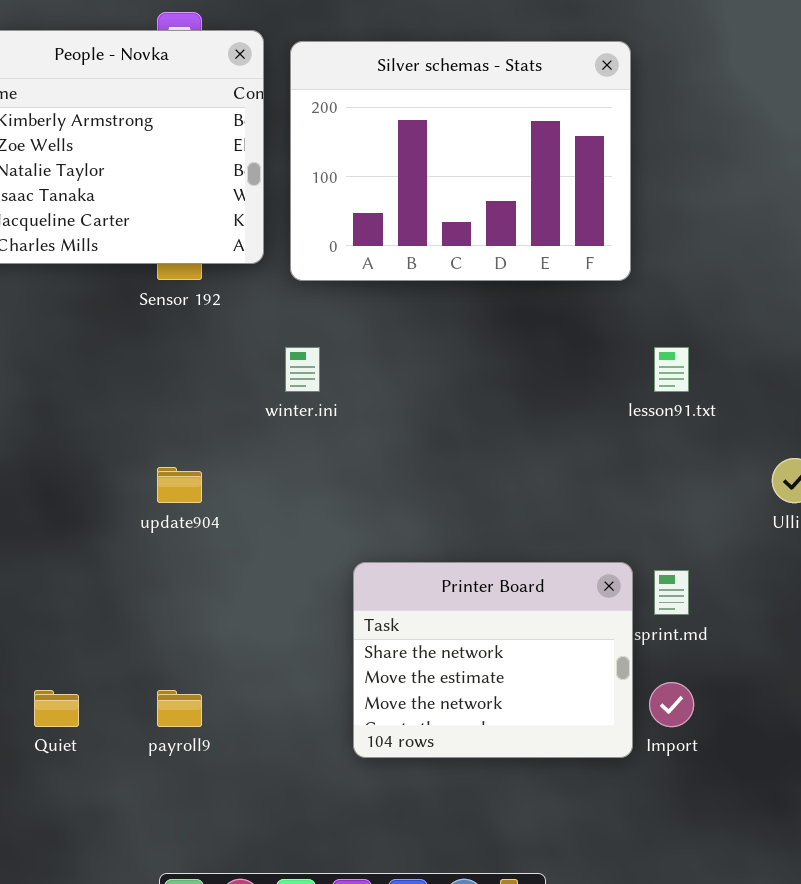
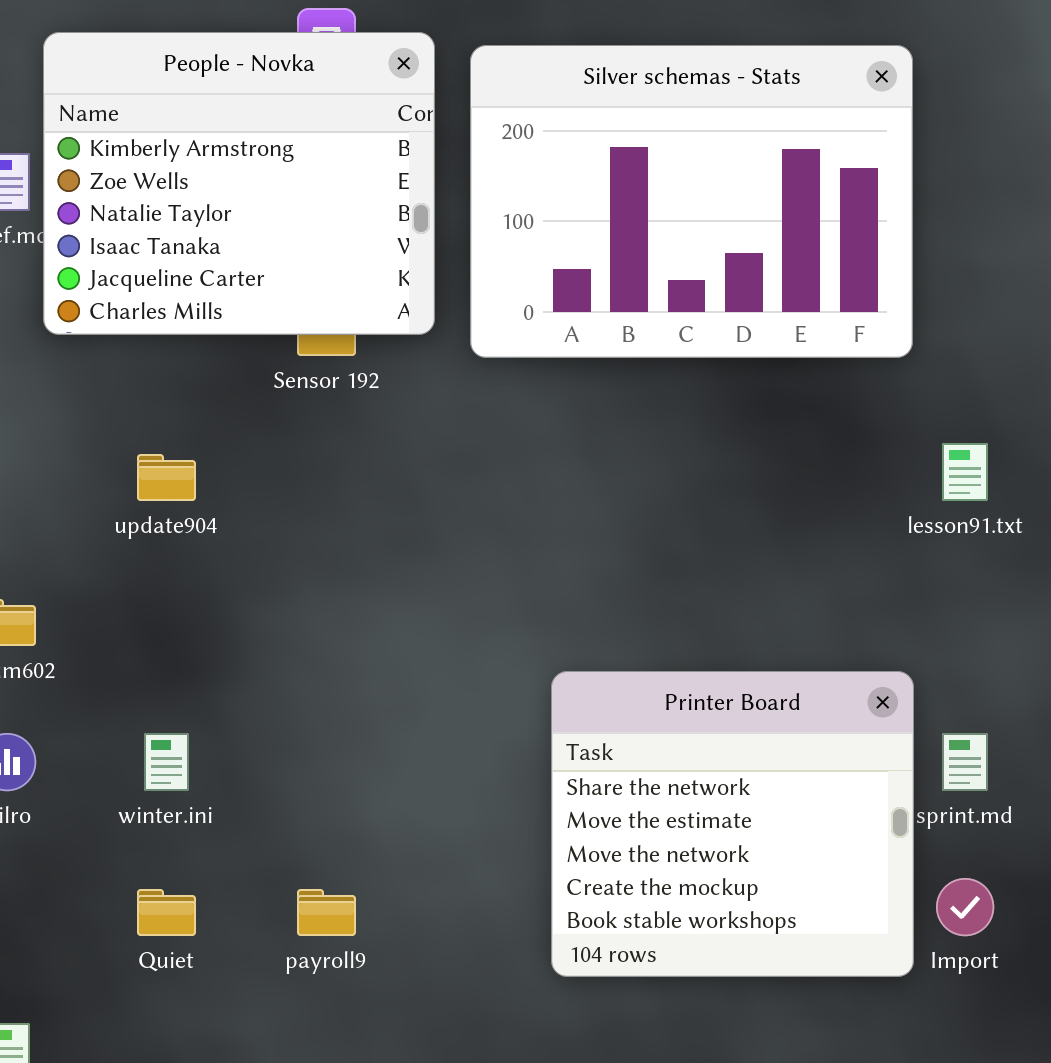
winter.ini: [285,347,320,392] -> [144,733,189,791], moved
update904: [157,467,202,503] -> [137,454,196,501], moved
Printer Board: [353,562,633,758] -> [551,671,914,977], resized

